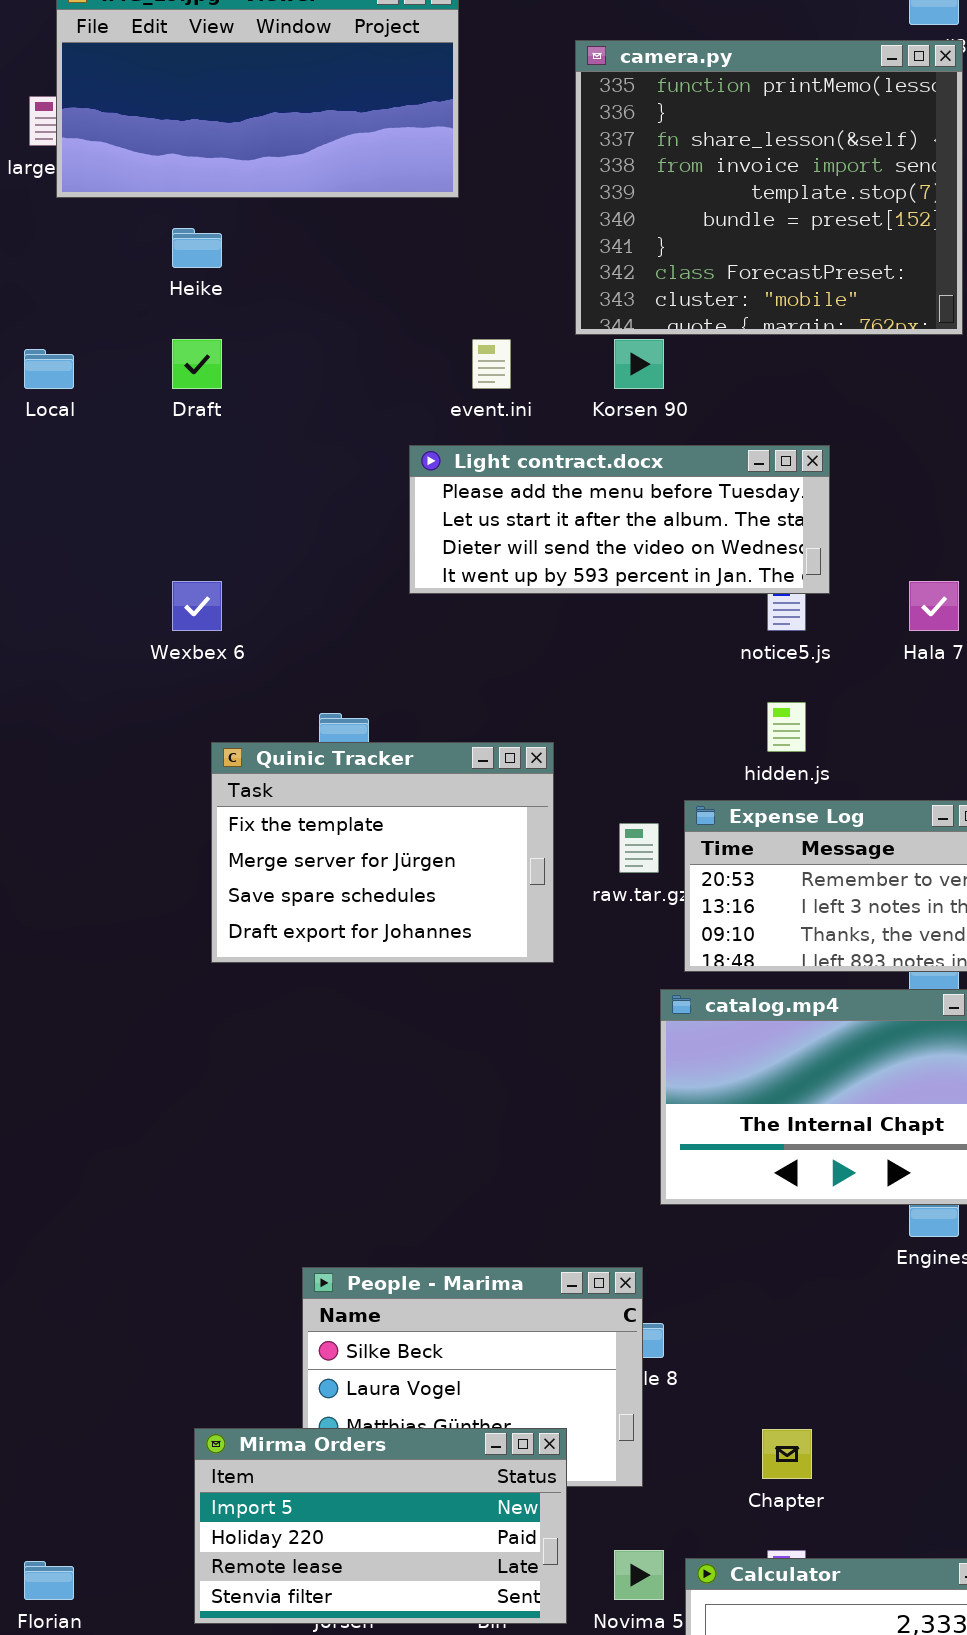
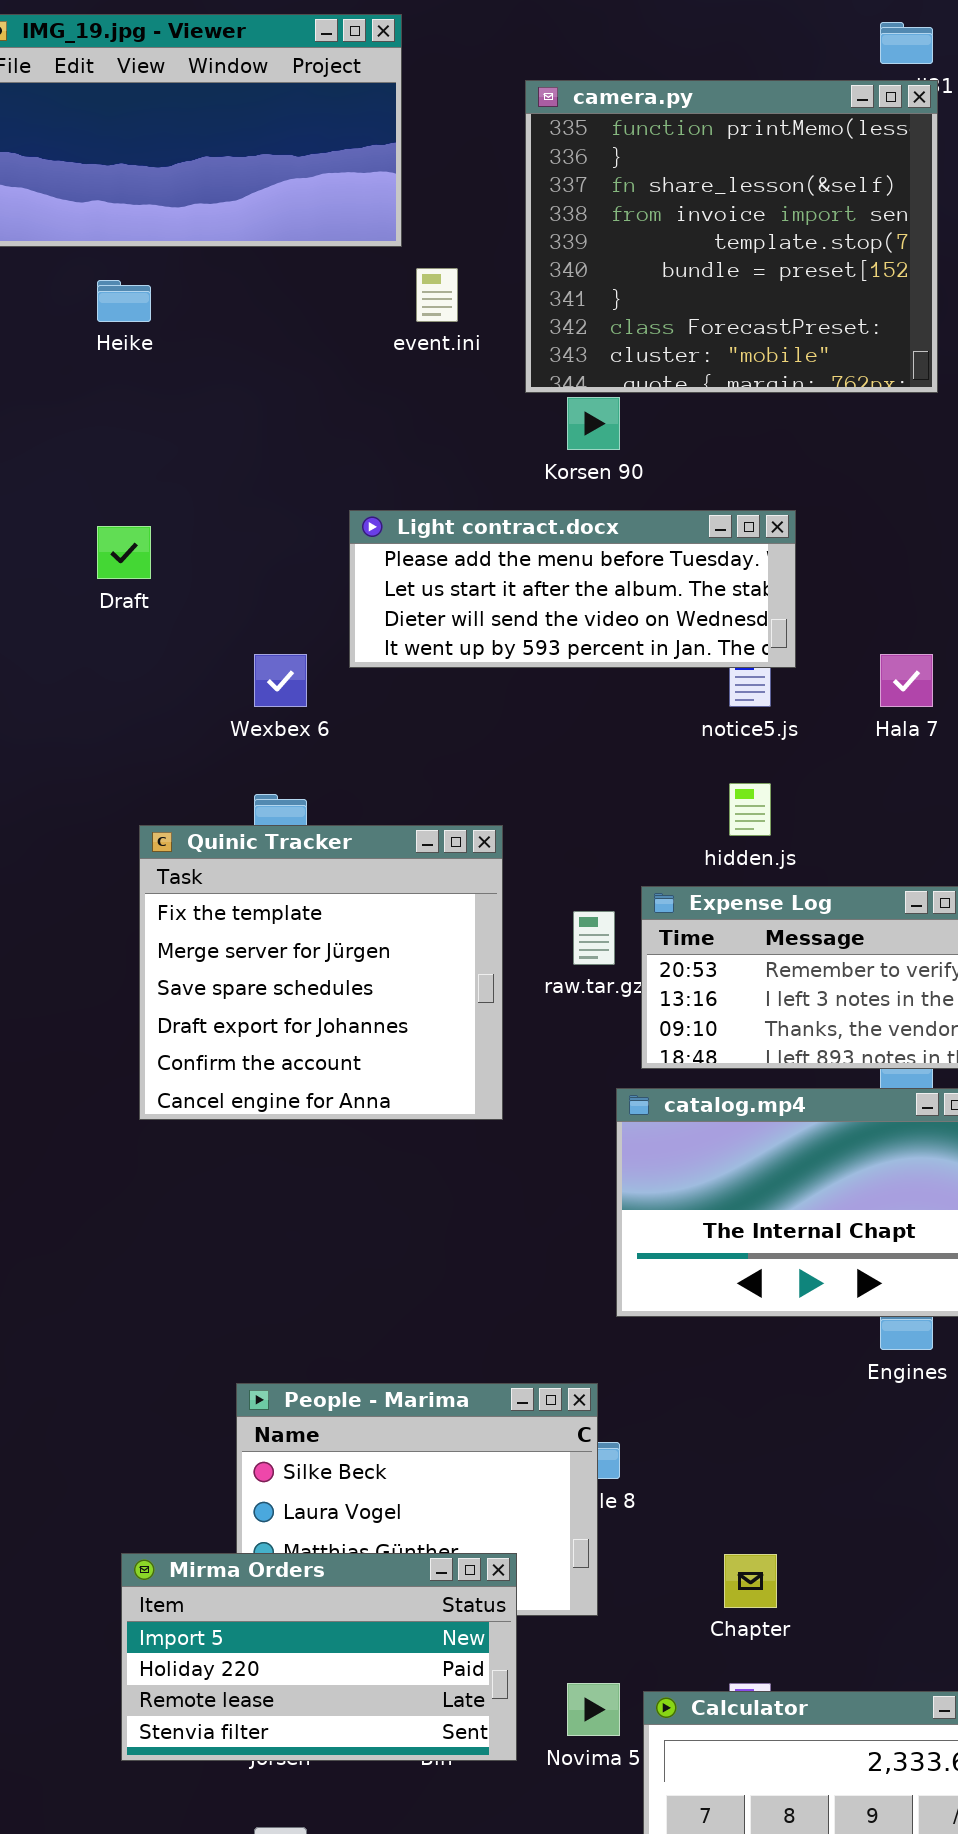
Draft: [172,339,222,389] -> [97,526,151,579], moved
event.ini: [472,339,511,389] -> [416,268,458,322], moved
Wexbex 6: [172,581,222,631] -> [254,654,307,707], moved
Quinic Tracker: [211,742,554,963] -> [139,825,503,1120], resized

